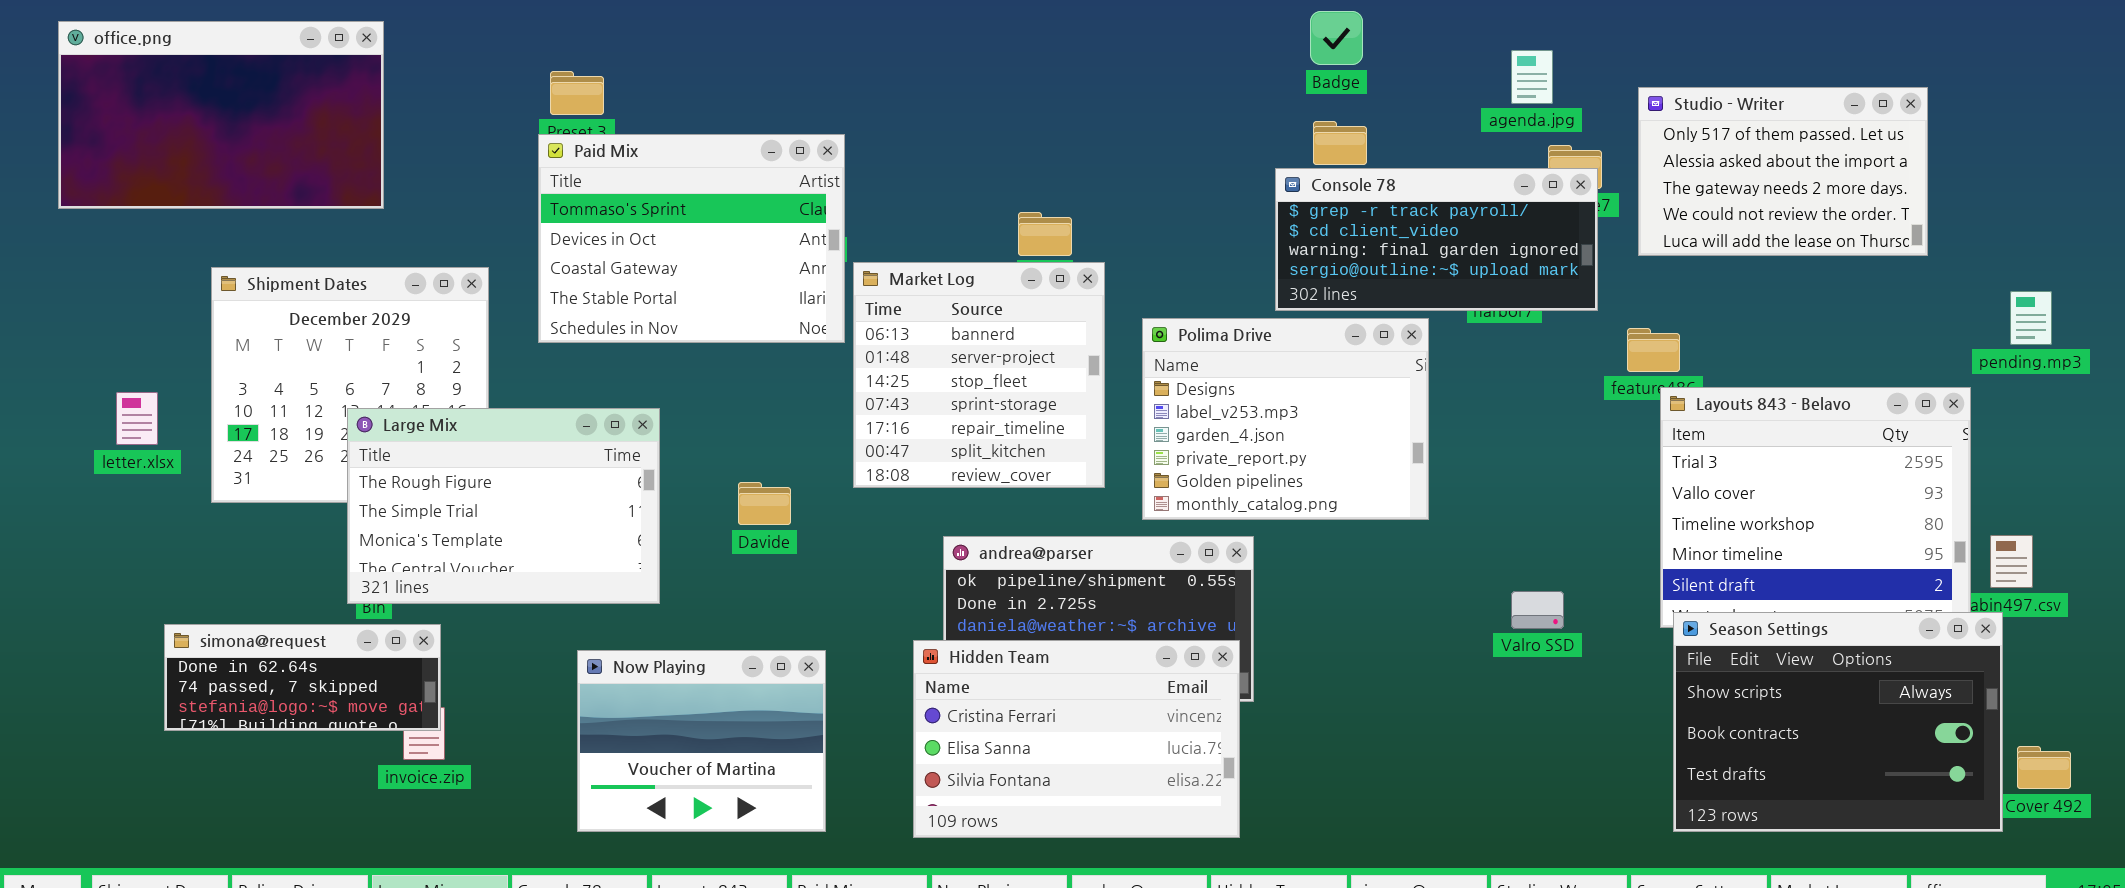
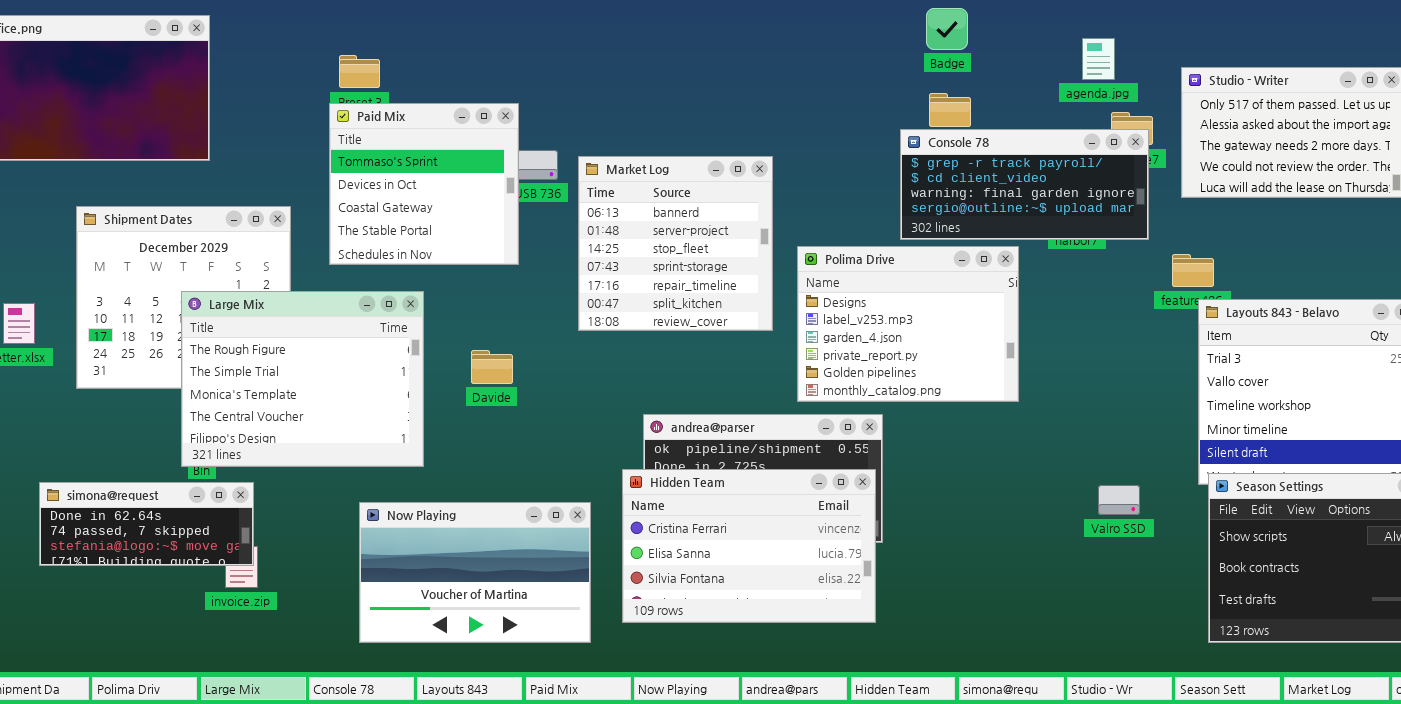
Paid Mix: [538,134,845,343] -> [329,103,519,265], resized
Market Log: [853,262,1105,488] -> [578,156,773,331], moved
Large Mix: [347,408,660,604] -> [181,291,424,467], resized
Davide: [738,482,791,525] -> [471,350,513,384], moved
Valro SSD: [1511,591,1564,629] -> [1098,485,1140,515], moved
Hidden Team: [913,640,1240,838] -> [622,469,876,623], moved
Now Playing: [577,650,826,832] -> [359,502,591,643], resized

